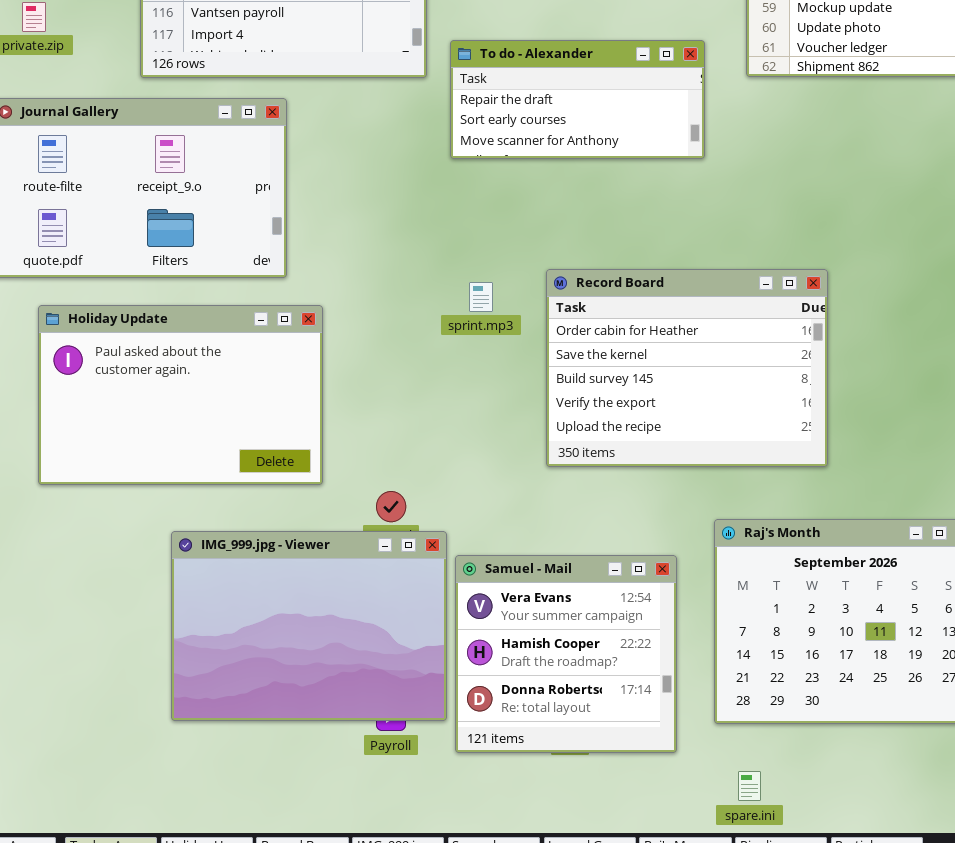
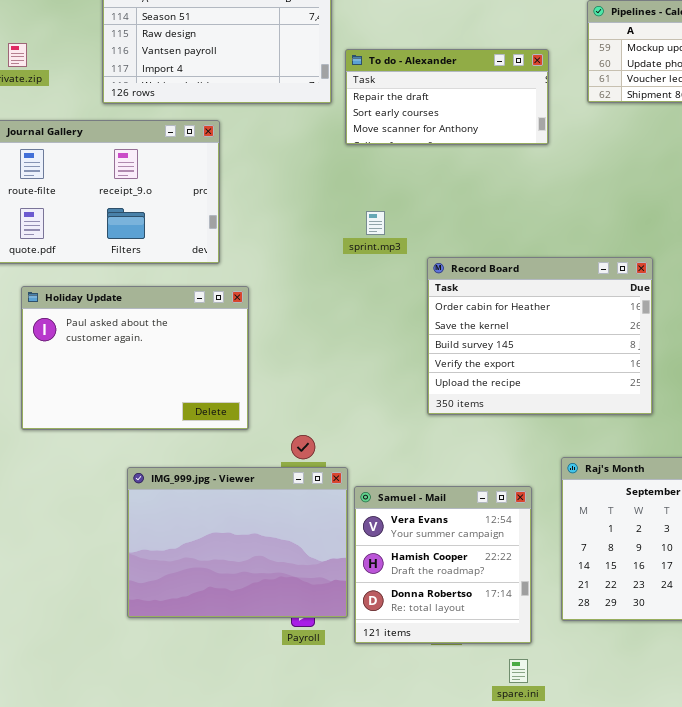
To do - Alexander: [450,40,705,159] -> [345,49,549,145], moved
sprint.mp3: [469,282,493,312] -> [366,211,385,235], moved
spare.ini: [738,771,761,801] -> [509,659,528,683], moved

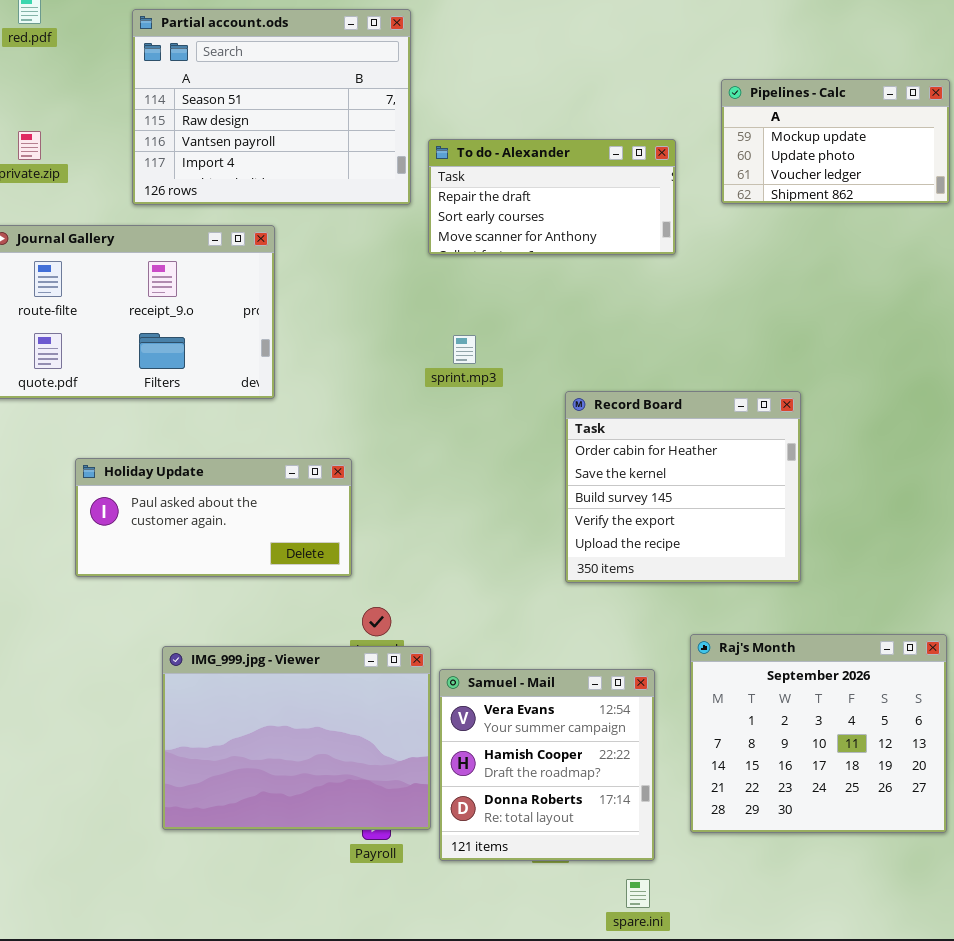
Record Board: [427,257,653,415] -> [565,391,801,583], resized
Holiday Update: [21,286,249,430] -> [75,458,352,577], moved, resized

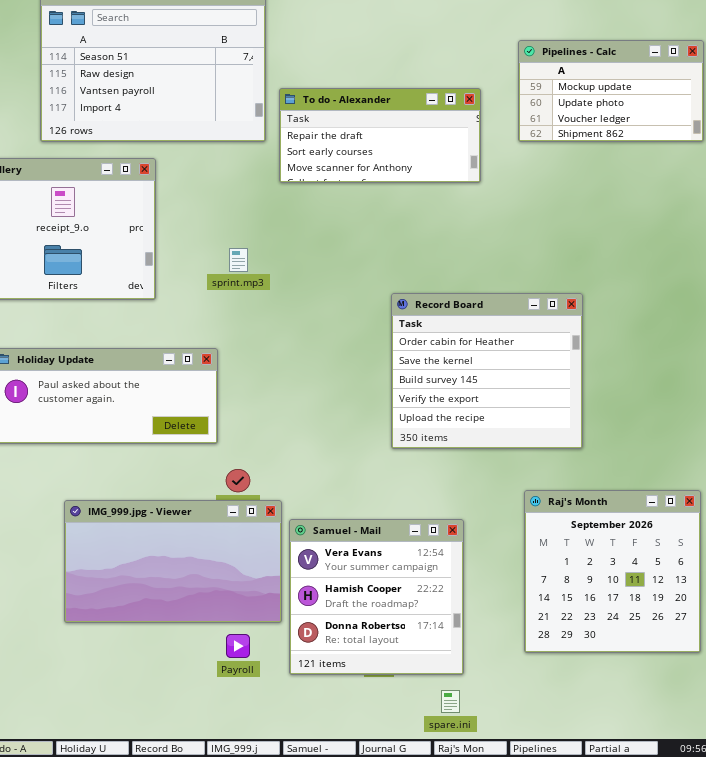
sprint.mp3: [453,335,476,364] -> [229,248,248,272], moved
Raj's Month: [690,634,947,833] -> [524,490,701,653], resized
IMG_999.jpg - Viewer: [162,646,431,830] -> [64,500,282,623], resized

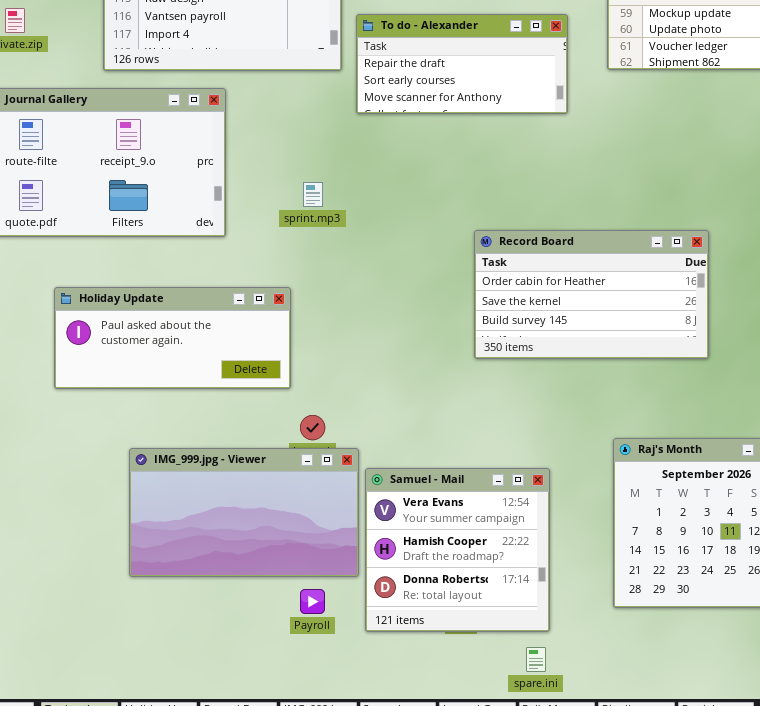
Record Board: [391,293,583,449] -> [474,230,709,359], resized

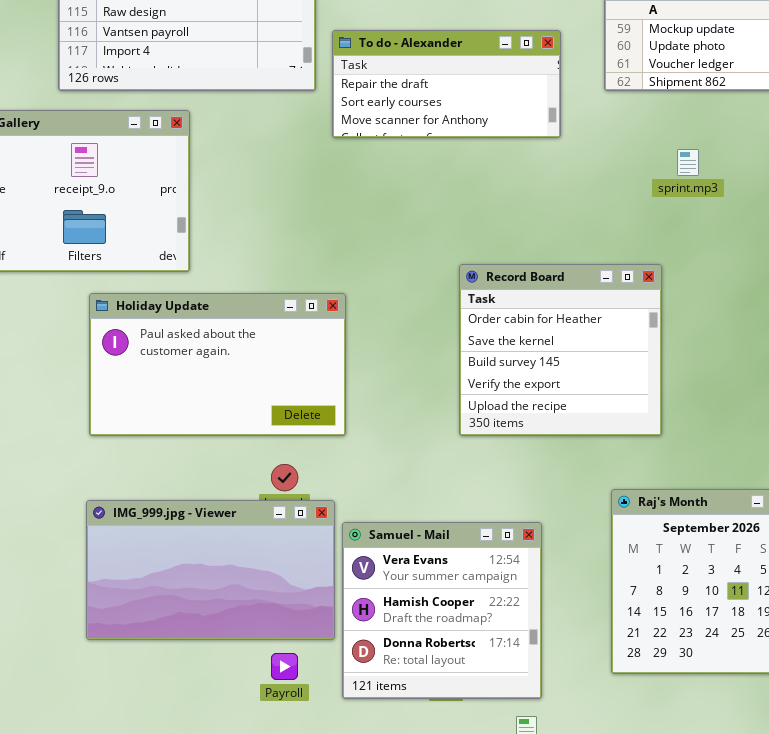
sprint.mp3: [303,182,323,207] -> [677,149,699,176], moved
Record Board: [474,230,709,359] -> [459,264,662,436], resized
Holiday Update: [54,287,291,389] -> [89,293,346,436], moved, resized

